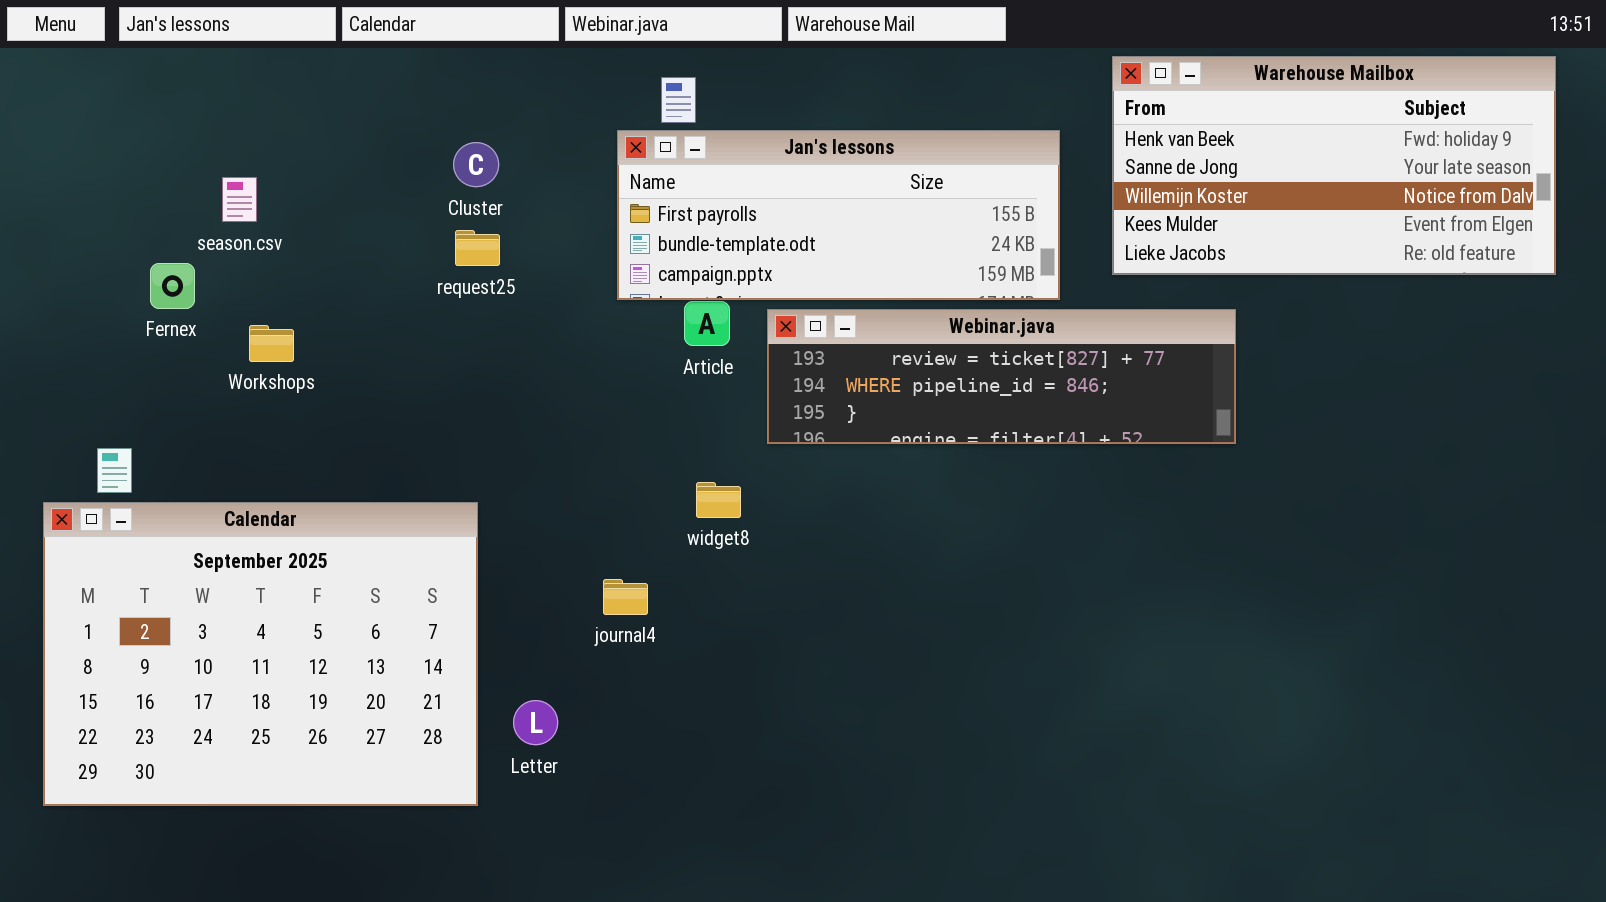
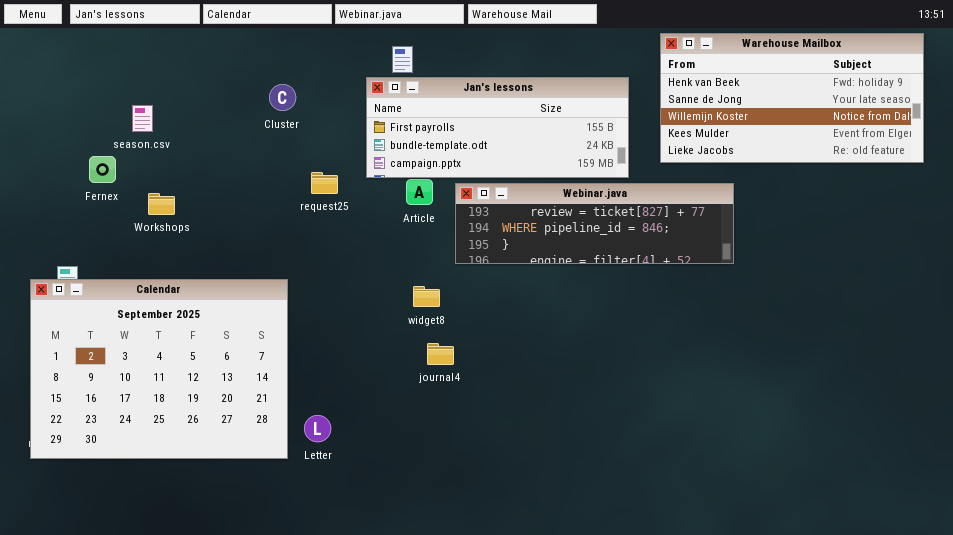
request25: [455,230,500,266] -> [311,172,338,194], moved
Calendar: [43,502,478,806] -> [30,279,288,459], moved
journal4: [603,579,648,615] -> [427,343,454,365], moved

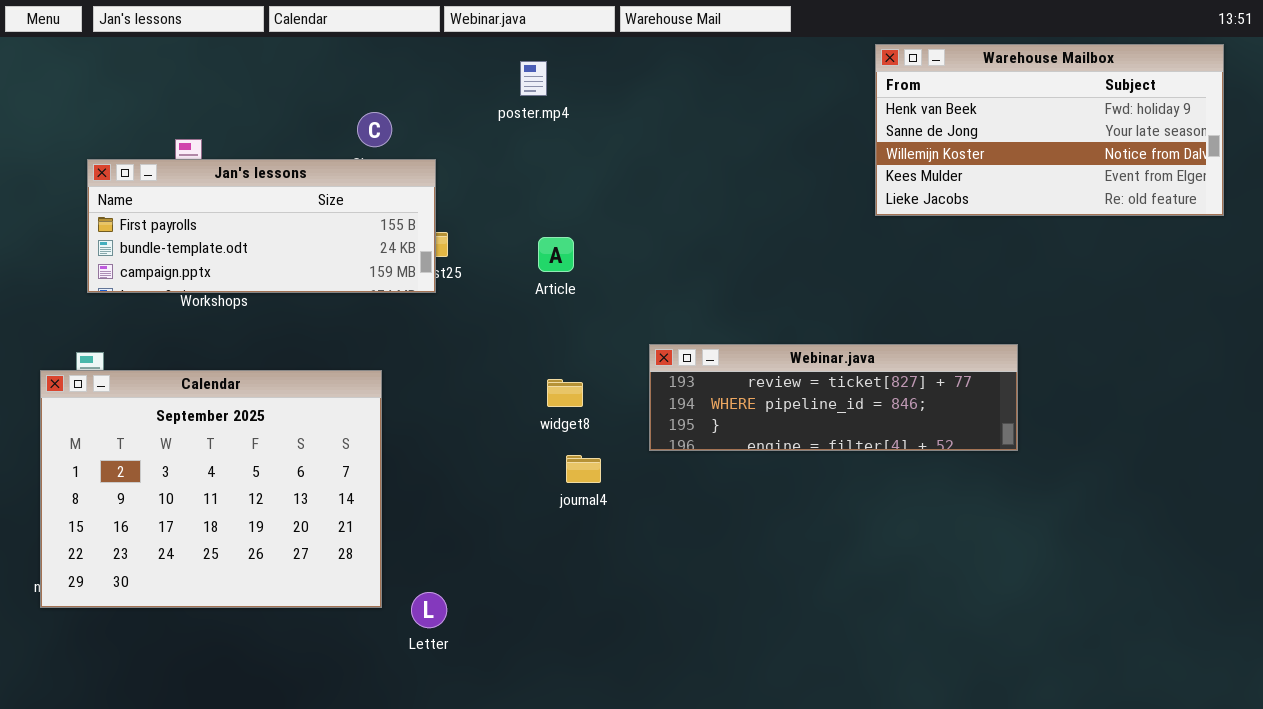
Jan's lessons: [366,77,629,178] -> [87,159,436,293], moved
Webinar.java: [455,183,734,264] -> [649,344,1018,451], moved
Letter: [304,415,331,442] -> [411,592,447,628], moved

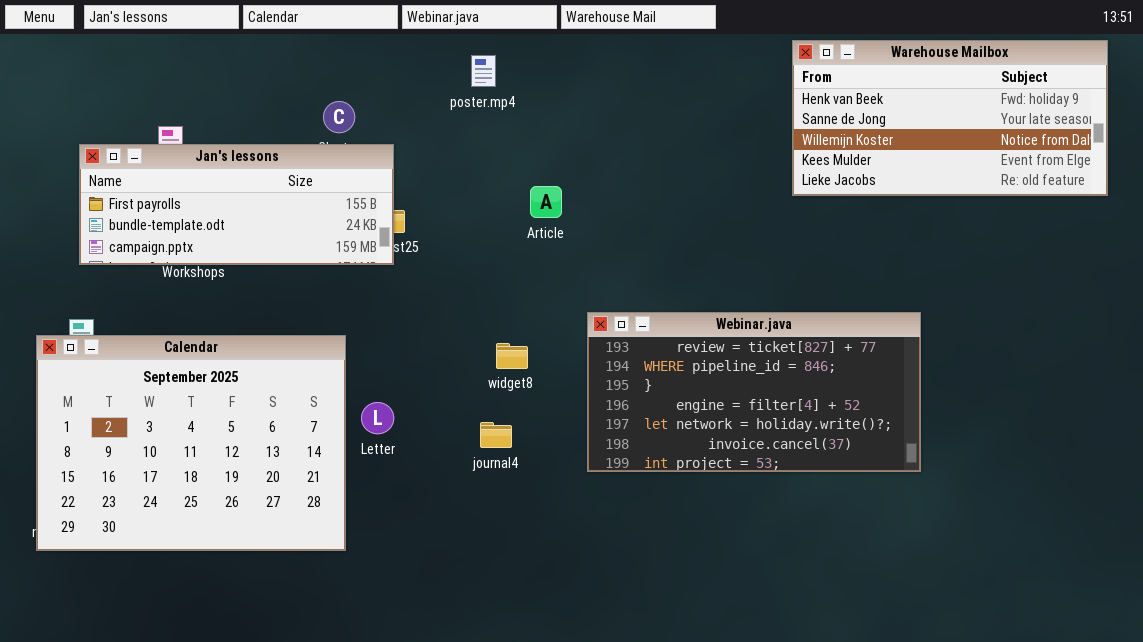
Article: [538,237,574,272] -> [530,186,562,218], moved
Webinar.java: [649,344,1018,451] -> [587,312,921,472], resized
journal4: [566,455,601,483] -> [480,422,512,448], moved
Letter: [411,592,447,628] -> [361,402,394,434], moved

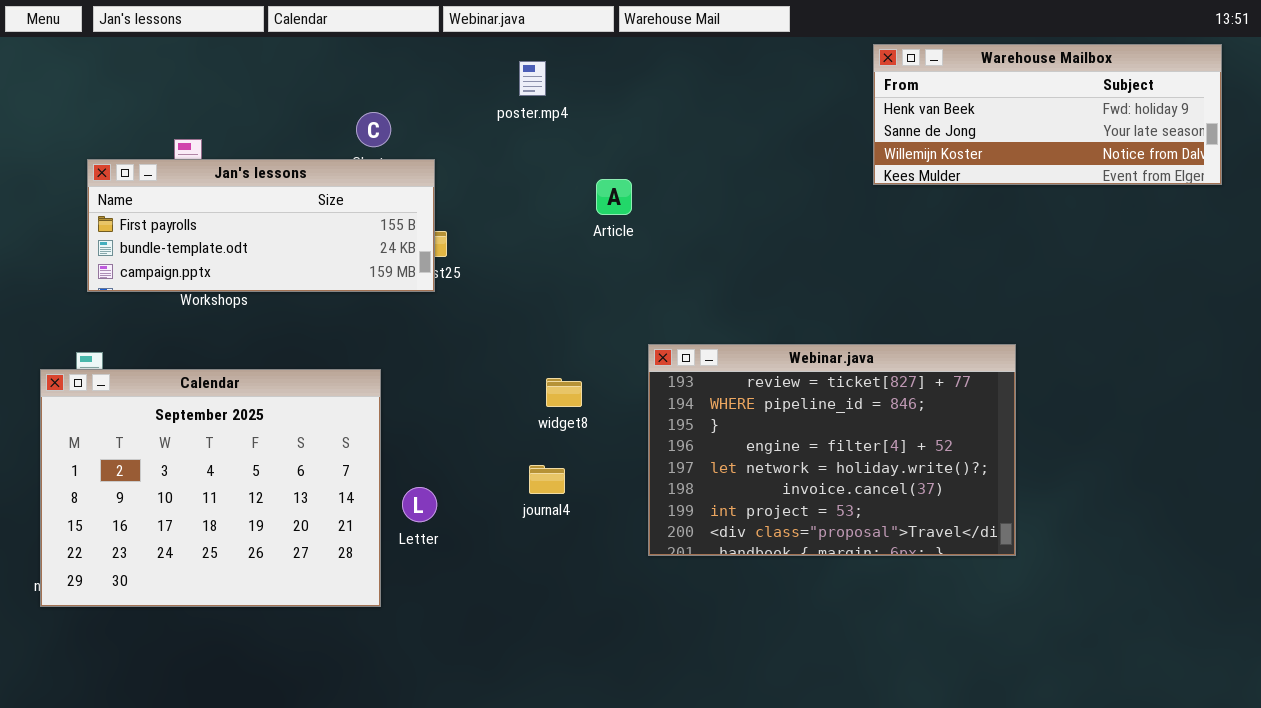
Warehouse Mailbox: [792,40,1108,196] -> [873,44,1222,185], resized
Article: [530,186,562,218] -> [596,179,632,215], moved
Webinar.java: [587,312,921,472] -> [648,344,1016,556], resized
Letter: [361,402,394,434] -> [402,487,437,522], moved

